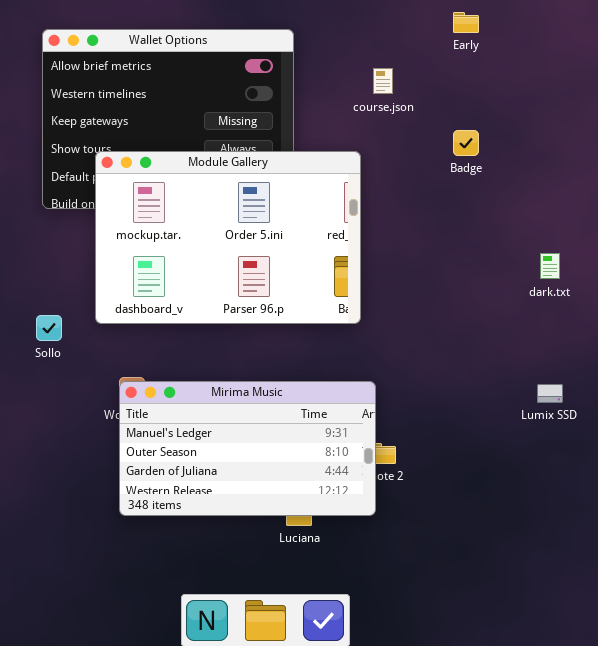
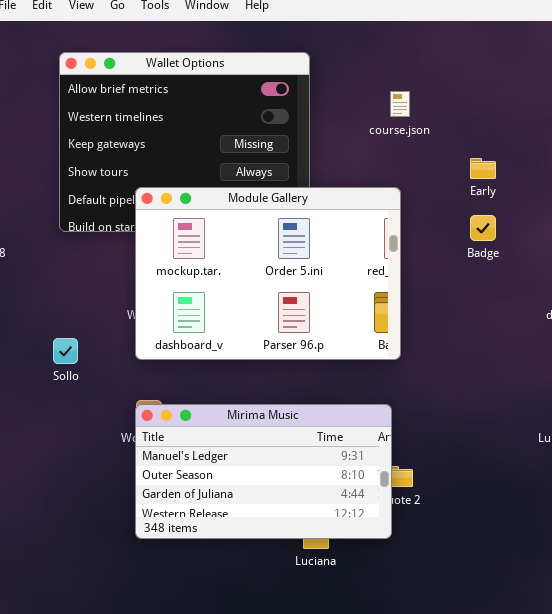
Early: [453,12,479,33] -> [470,158,496,179], moved
Badge: [453,130,479,156] -> [470,215,496,241], moved
Module Gallery: [95,151,361,324] -> [135,187,401,360], moved

